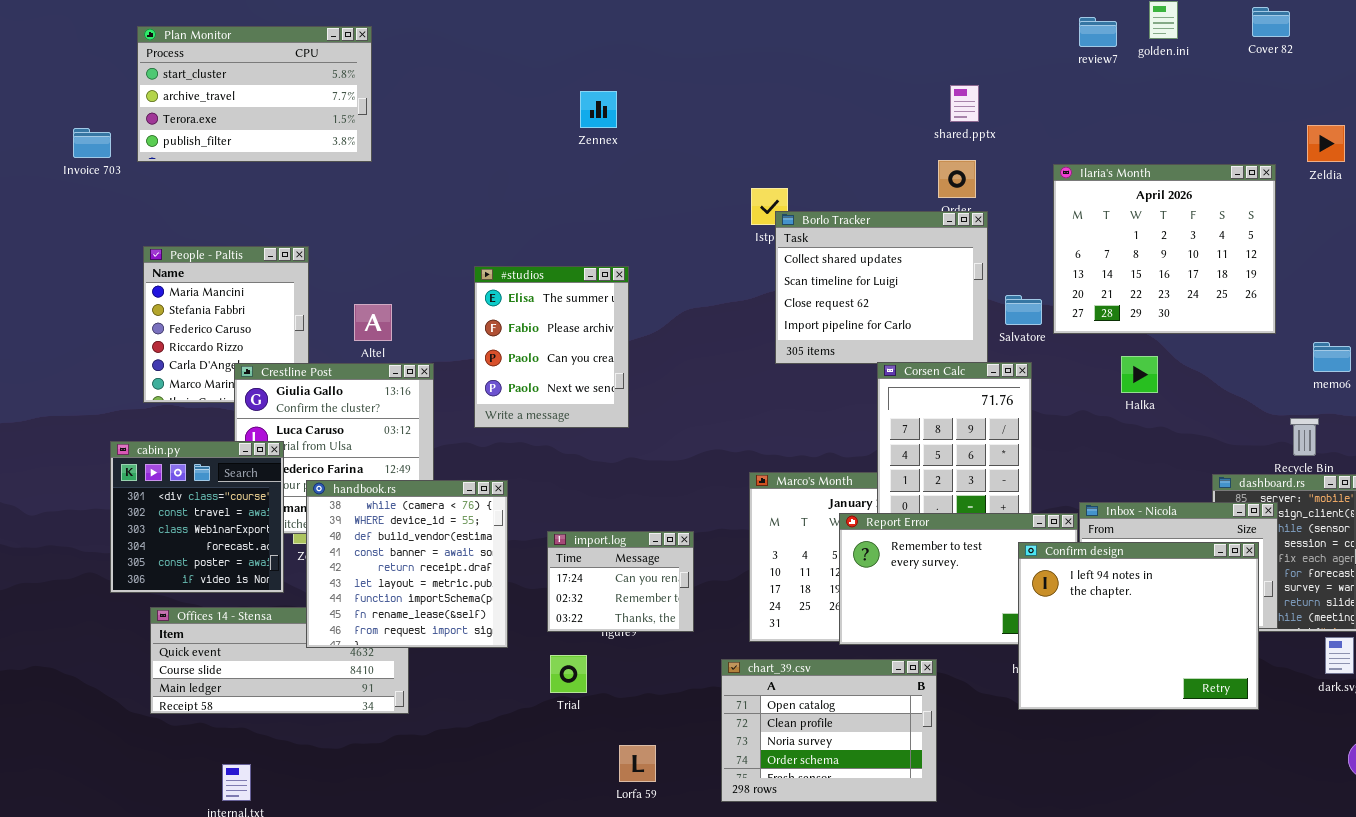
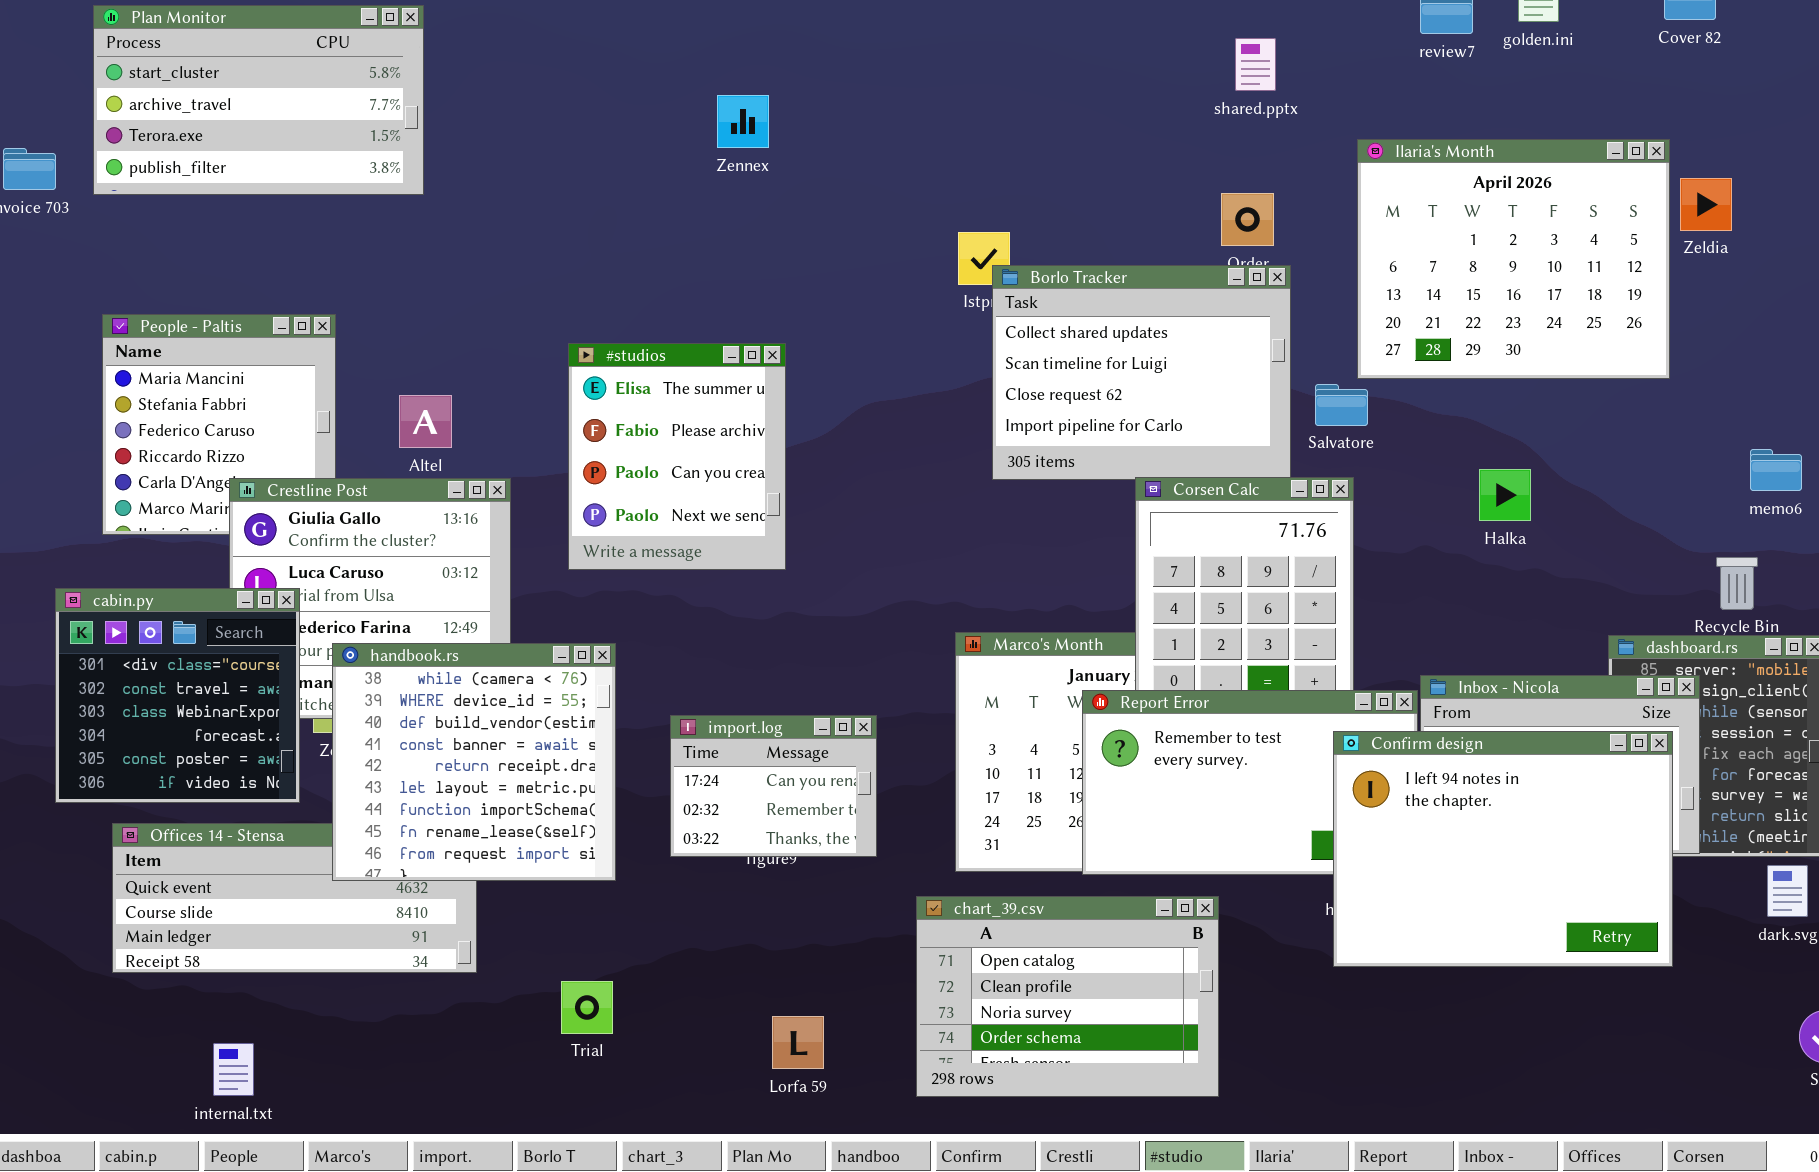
shared.pptx: [950,85,979,122] -> [1235,38,1276,91], moved
Zeldia: [1307,125,1345,162] -> [1680,178,1732,231], moved
Ilaria's Month: [1053,164,1276,334] -> [1357,139,1670,379], moved
Trial: [550,655,587,693] -> [561,981,613,1034], moved

